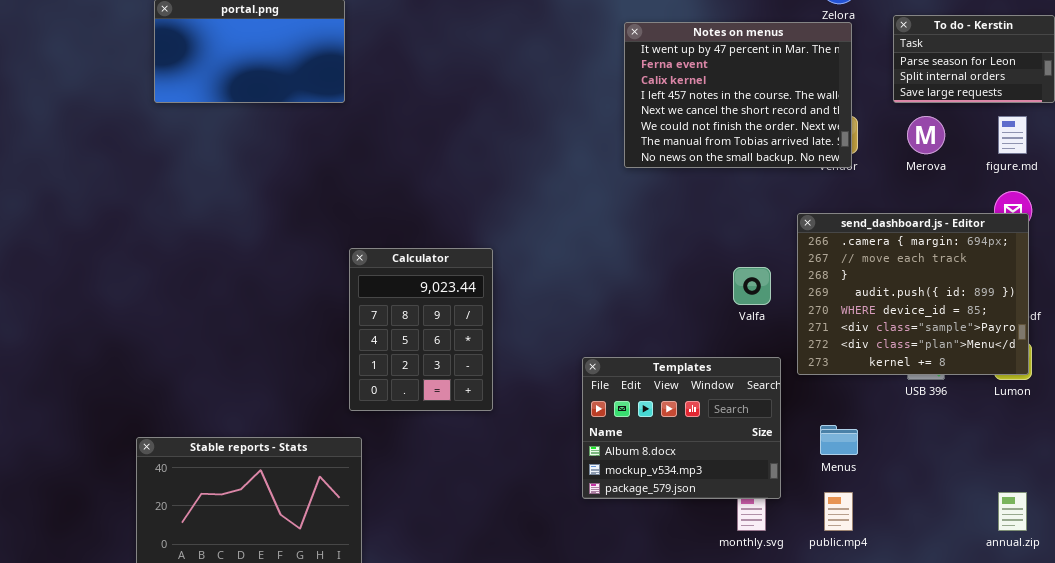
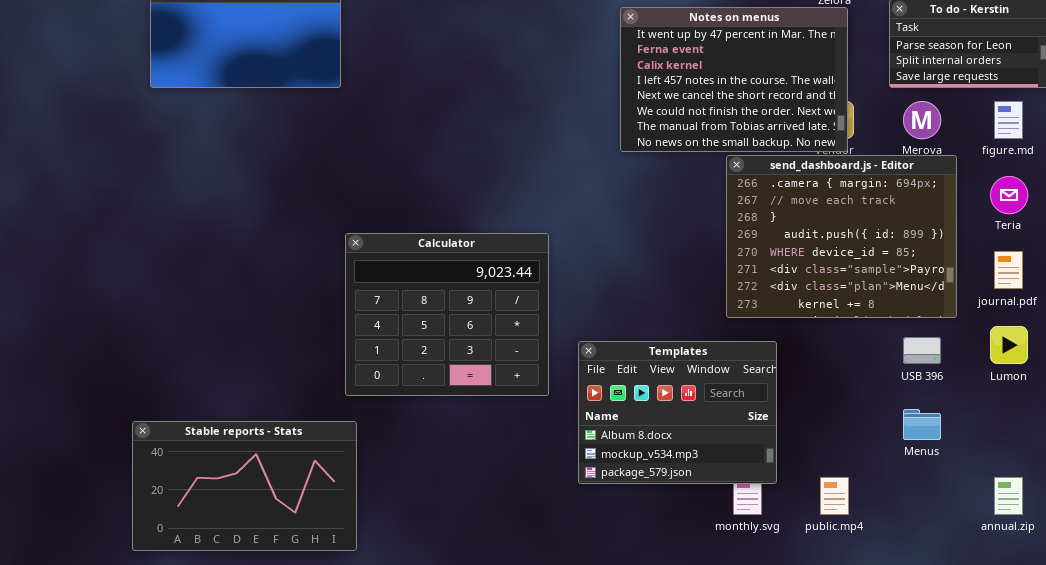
send_dashboard.js - Editor: [797,213,1029,375] -> [726,155,957,318], moved
Calculator: [349,248,493,411] -> [345,233,549,396], resized
Menus: [820,425,858,455] -> [903,409,941,440], moved

